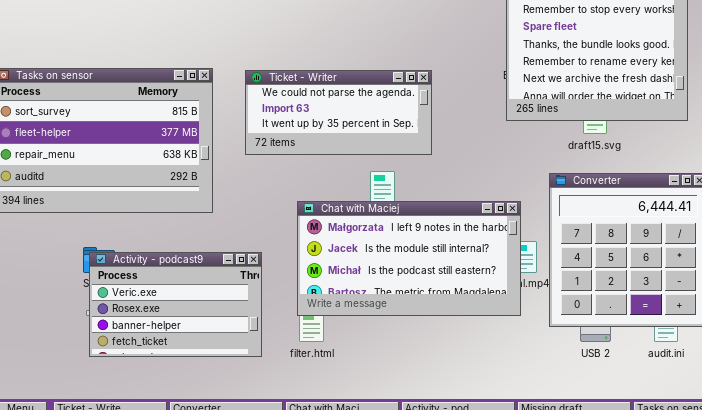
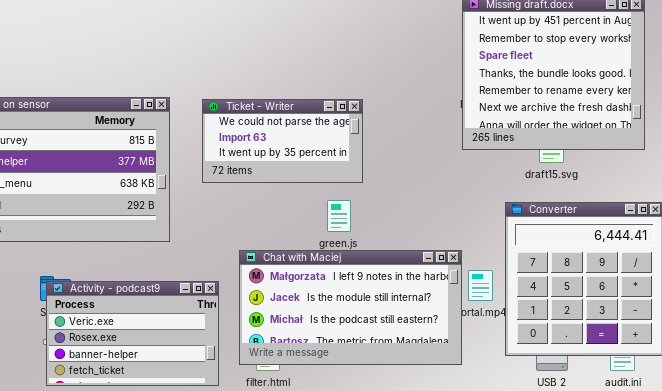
Ticket - Writer: [245,70,432,155] -> [202,99,363,183], resized
Chat with Maciej: [297,201,521,316] -> [239,250,462,365], moved

